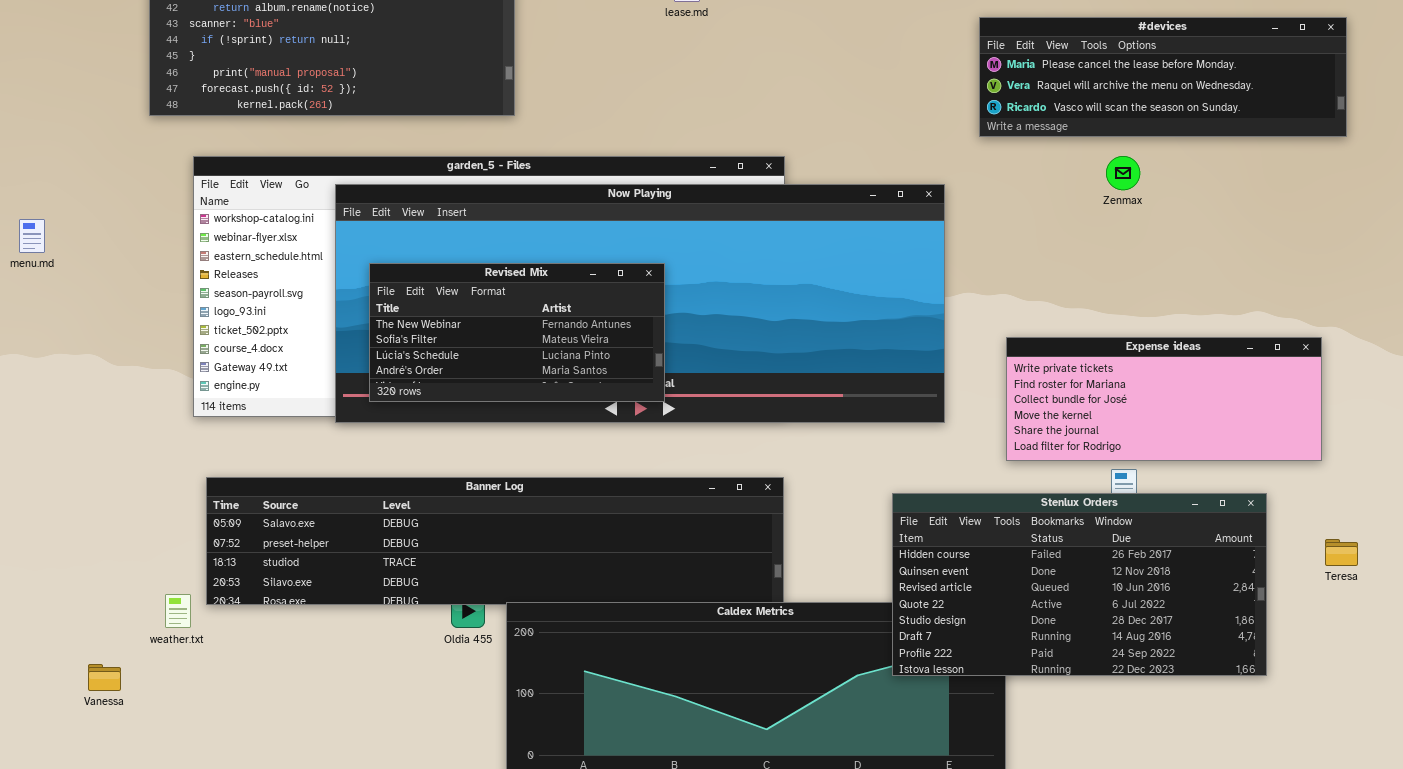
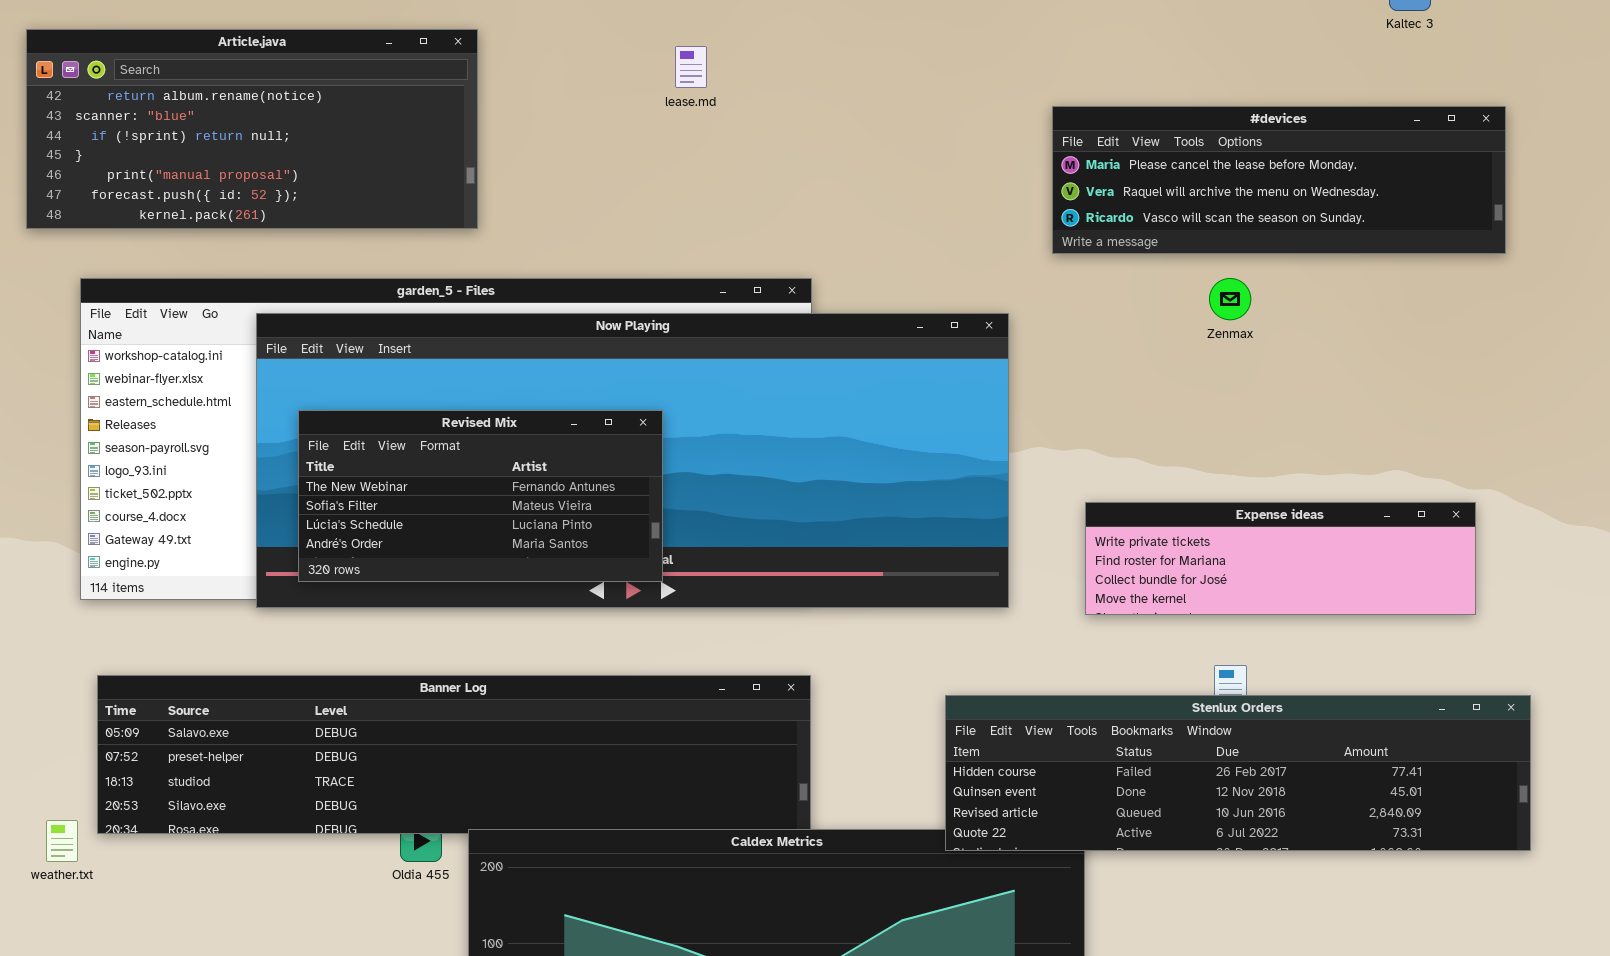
Expense ideas: [1006,337,1322,461] -> [1085,502,1476,615], resized
Stenlux Orders: [892,493,1267,676] -> [945,695,1531,851], resized

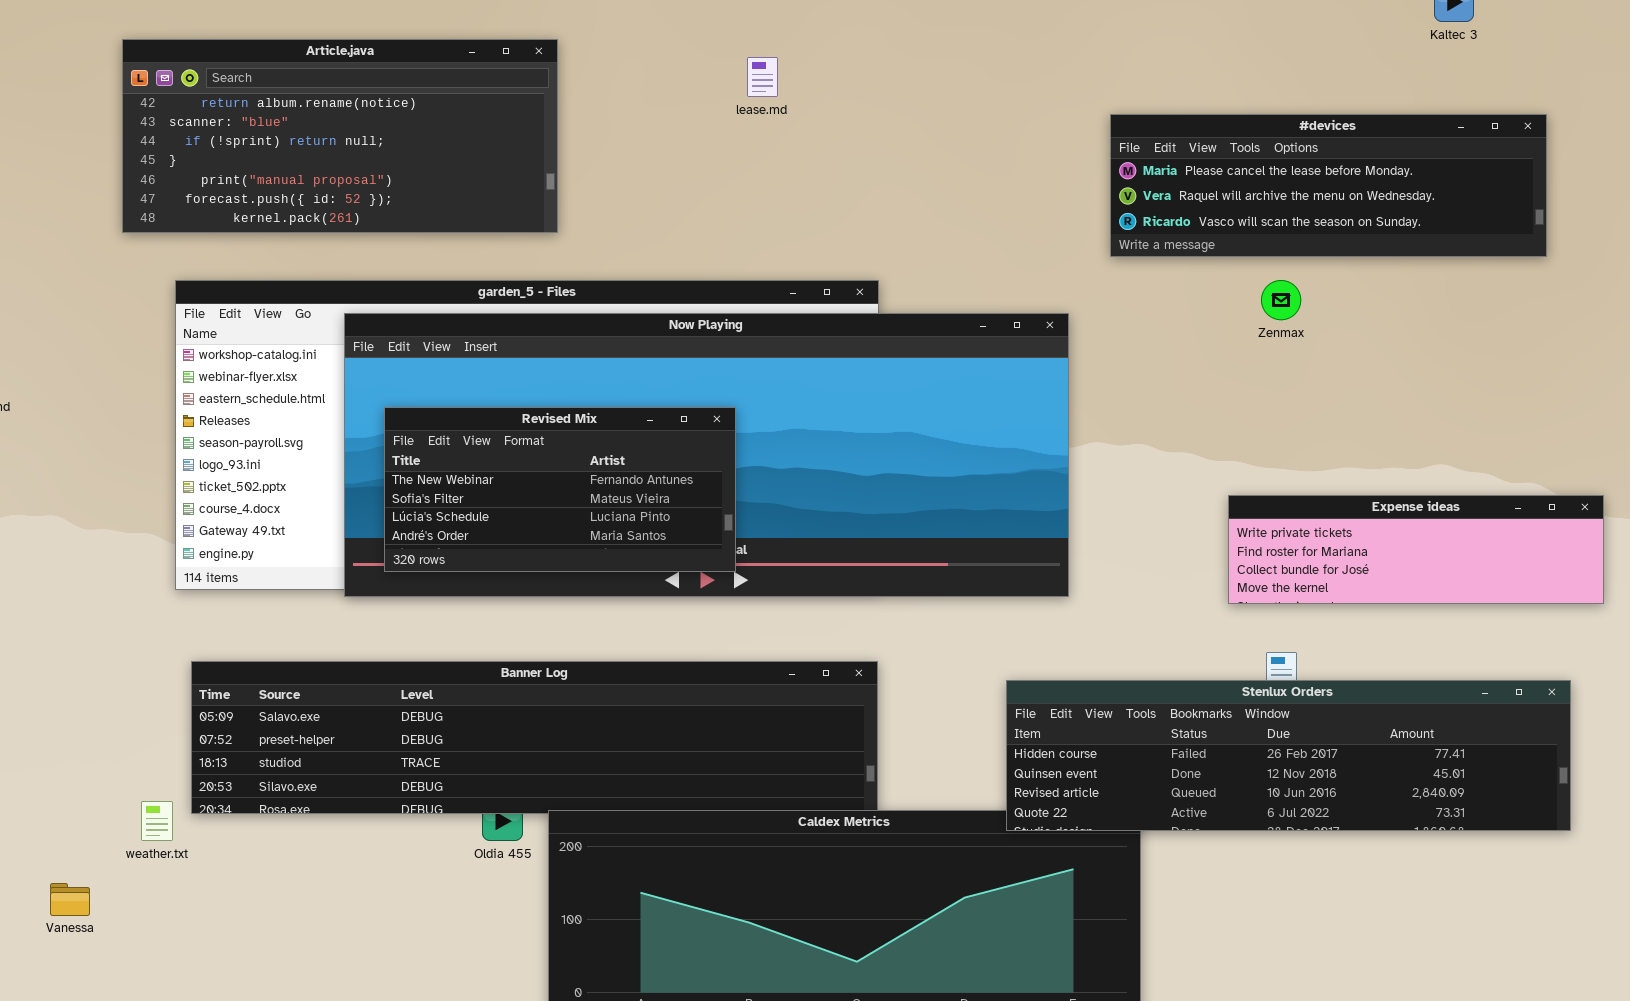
Expense ideas: [1085,502,1476,615] -> [1228,495,1604,604], moved

